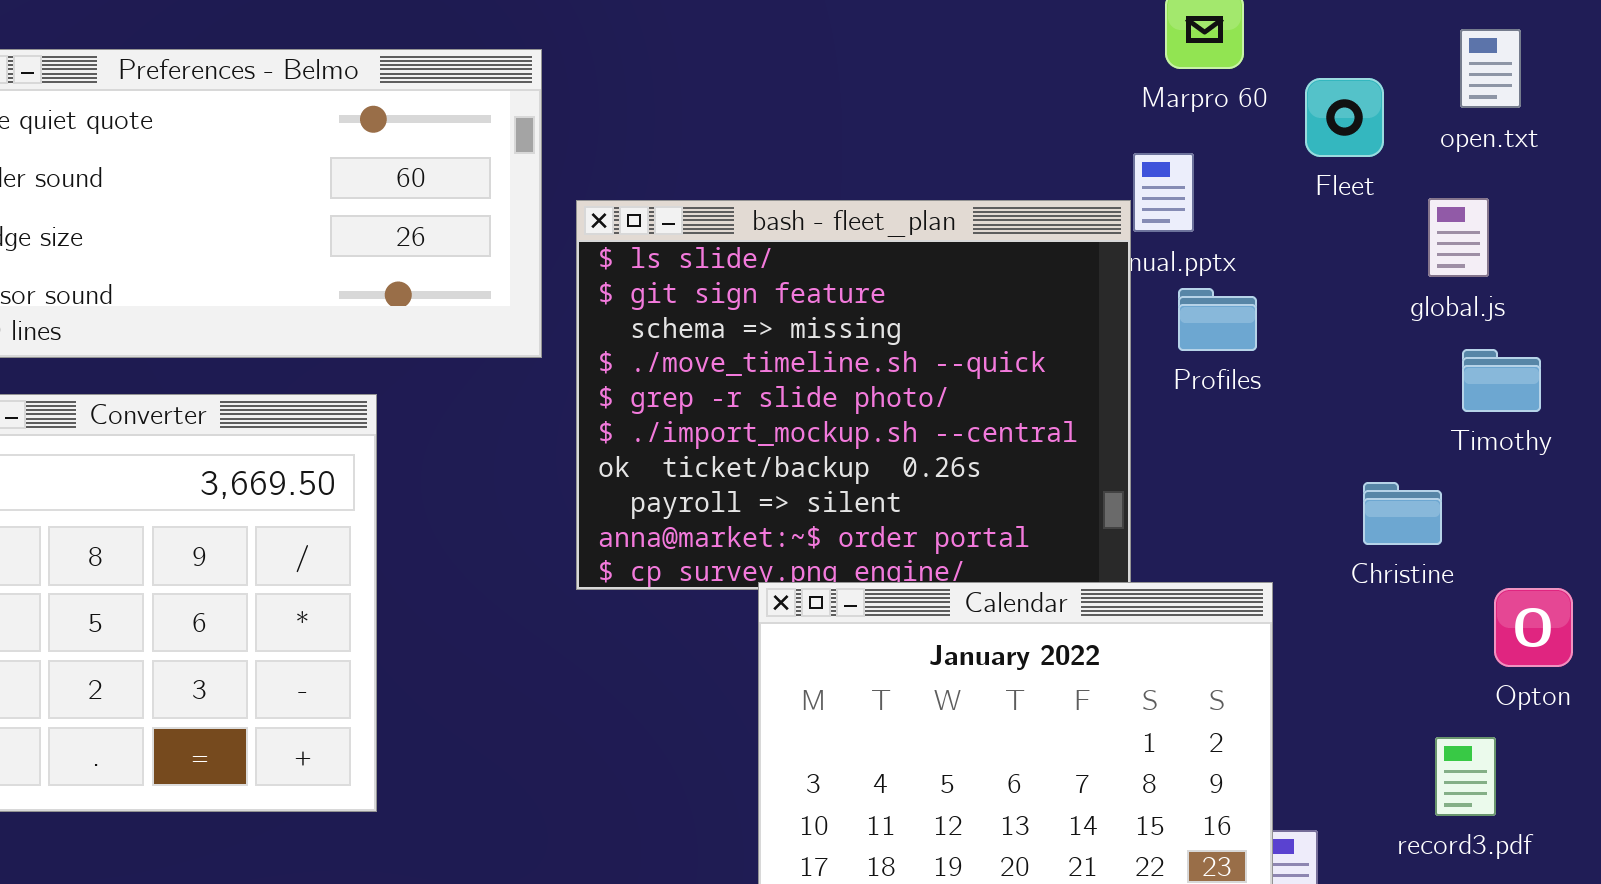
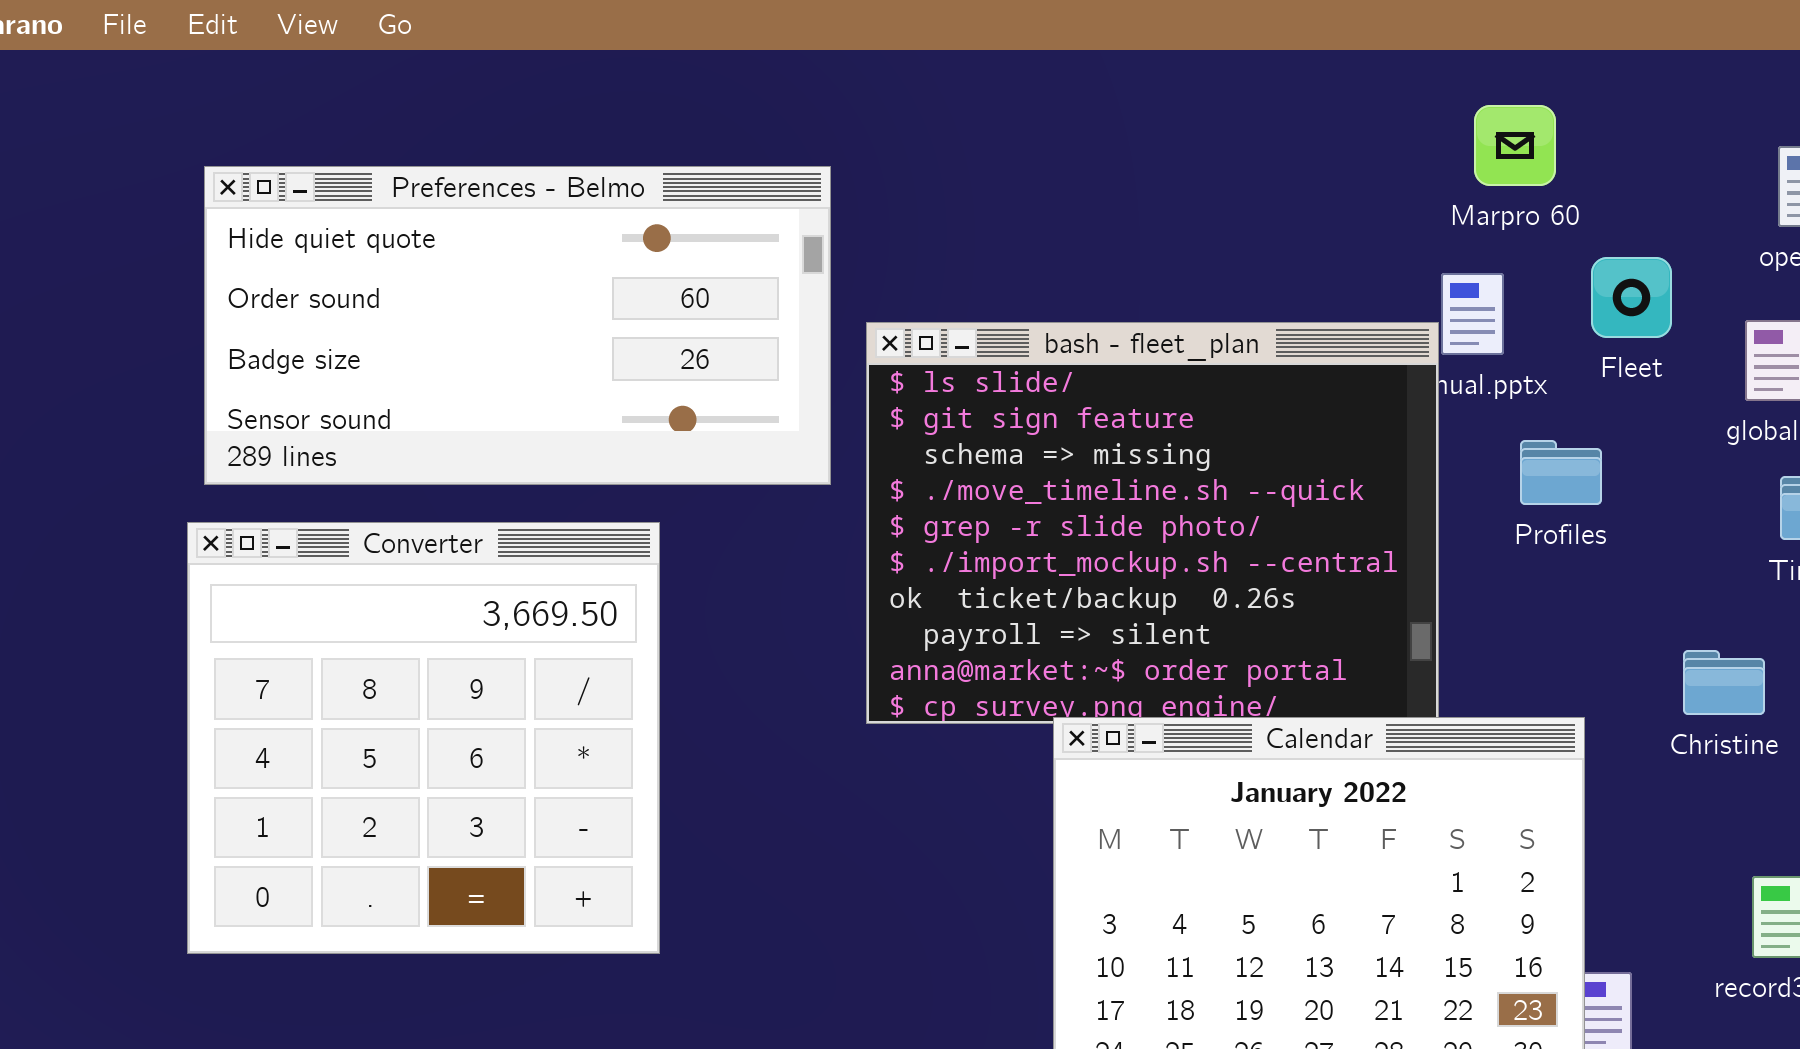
Fleet: [1305,78,1384,157] -> [1591,257,1672,338], moved
Profiles: [1178,288,1257,351] -> [1520,440,1602,505], moved
Christine: [1363,482,1442,545] -> [1683,650,1765,715], moved

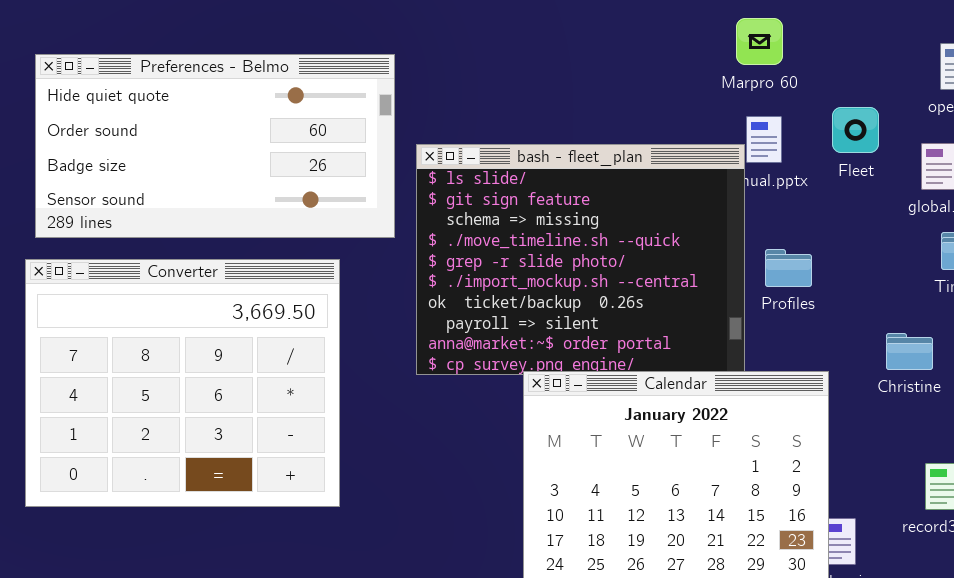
Marpro 60: [1474,105,1556,186] -> [736,18,783,65], moved
Profiles: [1520,440,1602,505] -> [765,249,812,287], moved
Converter: [187,522,660,954] -> [25,259,340,507], resized

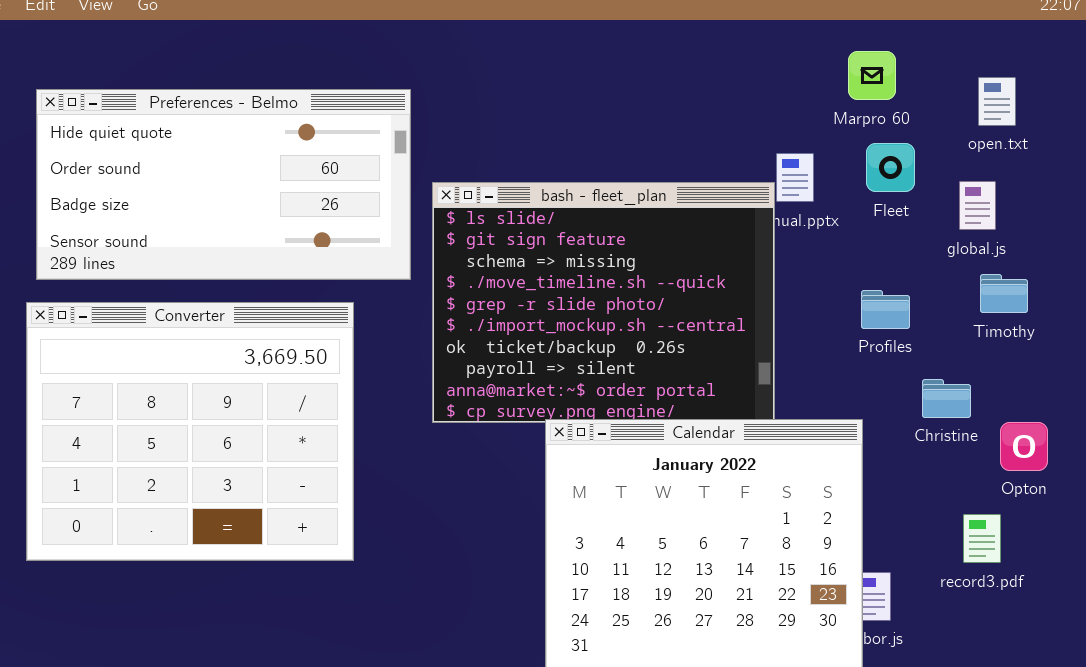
Marpro 60: [736,18,783,65] -> [848,51,896,100], moved
Profiles: [765,249,812,287] -> [861,290,910,329], moved

